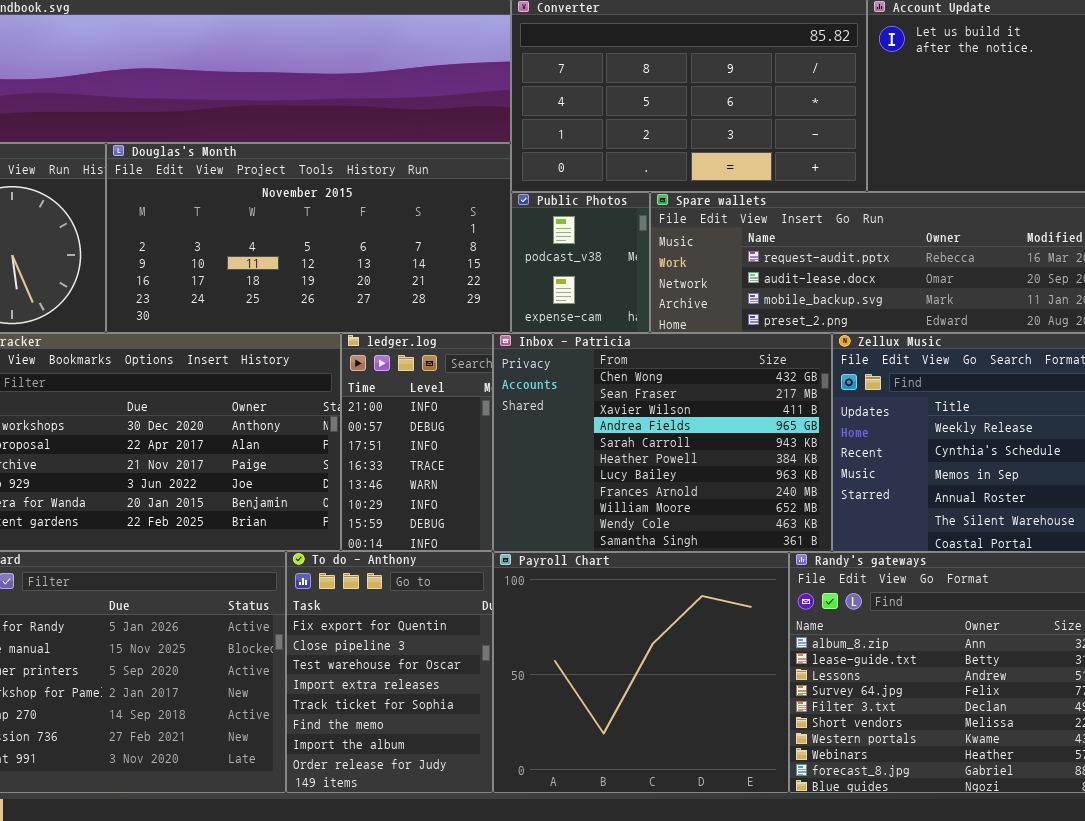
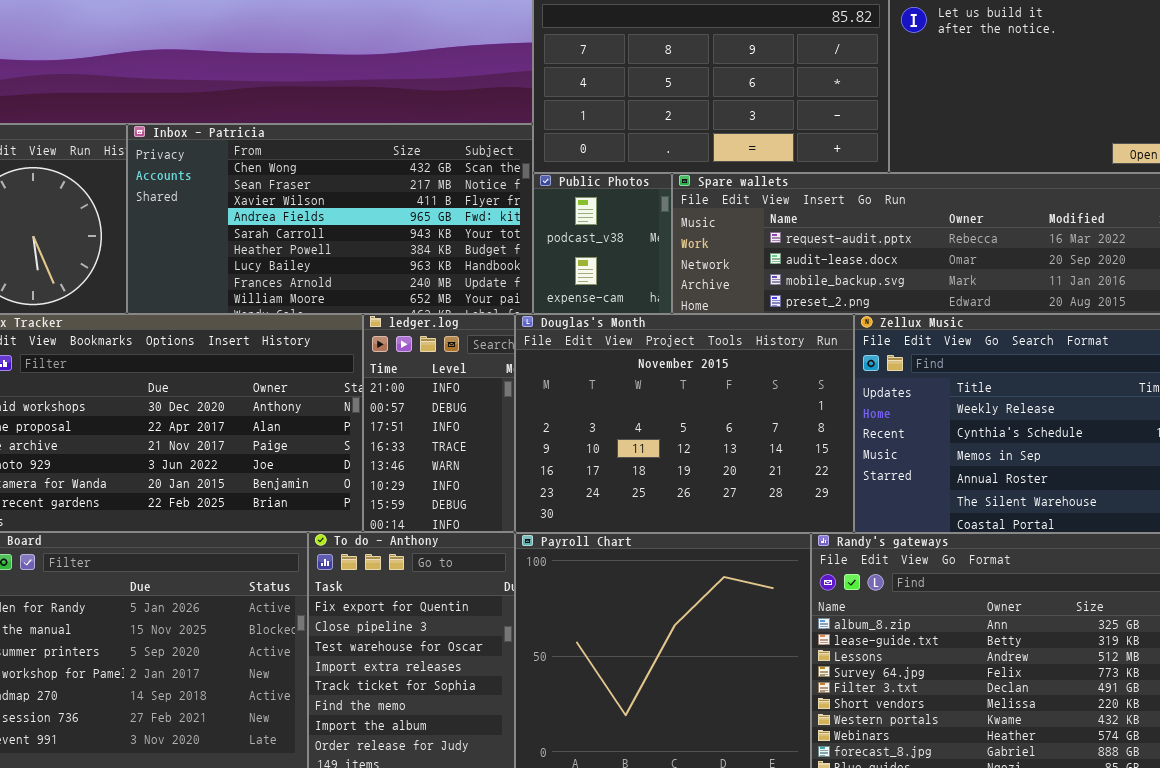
Douglas's Month: [106,143,511,333] -> [515,314,854,533], moved, resized
Inbox - Patricia: [493,333,832,552] -> [127,124,533,314], moved, resized

